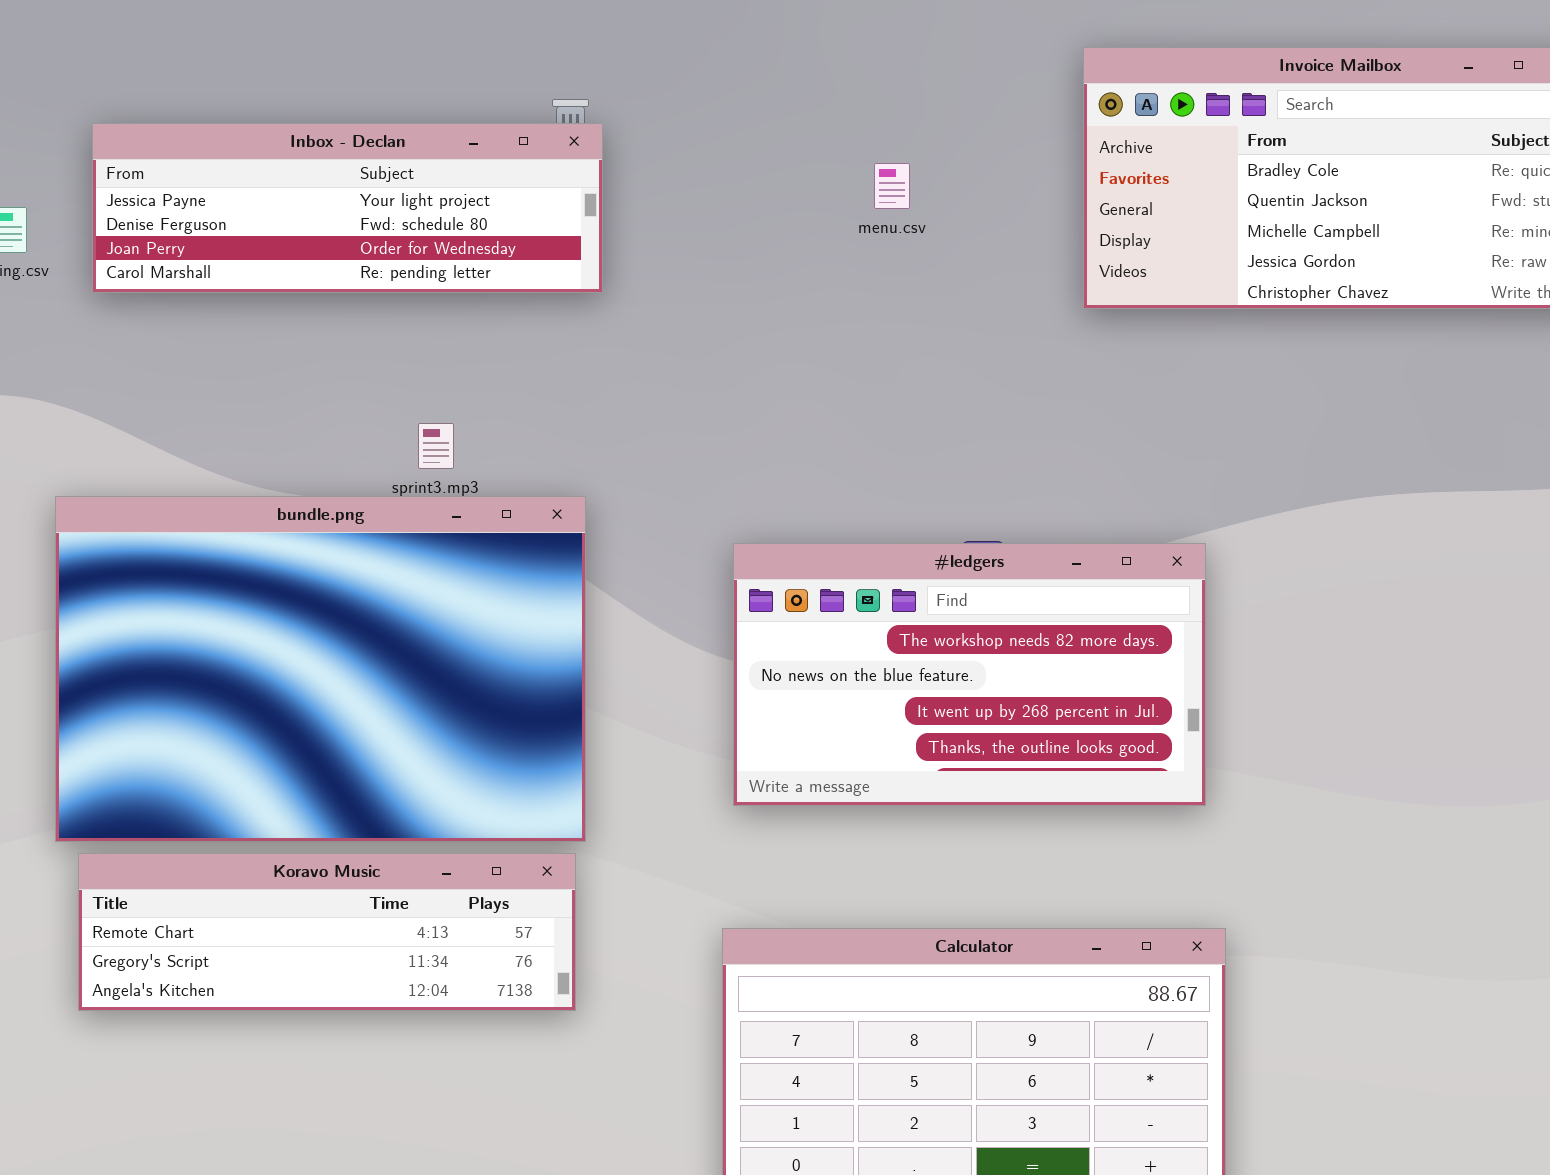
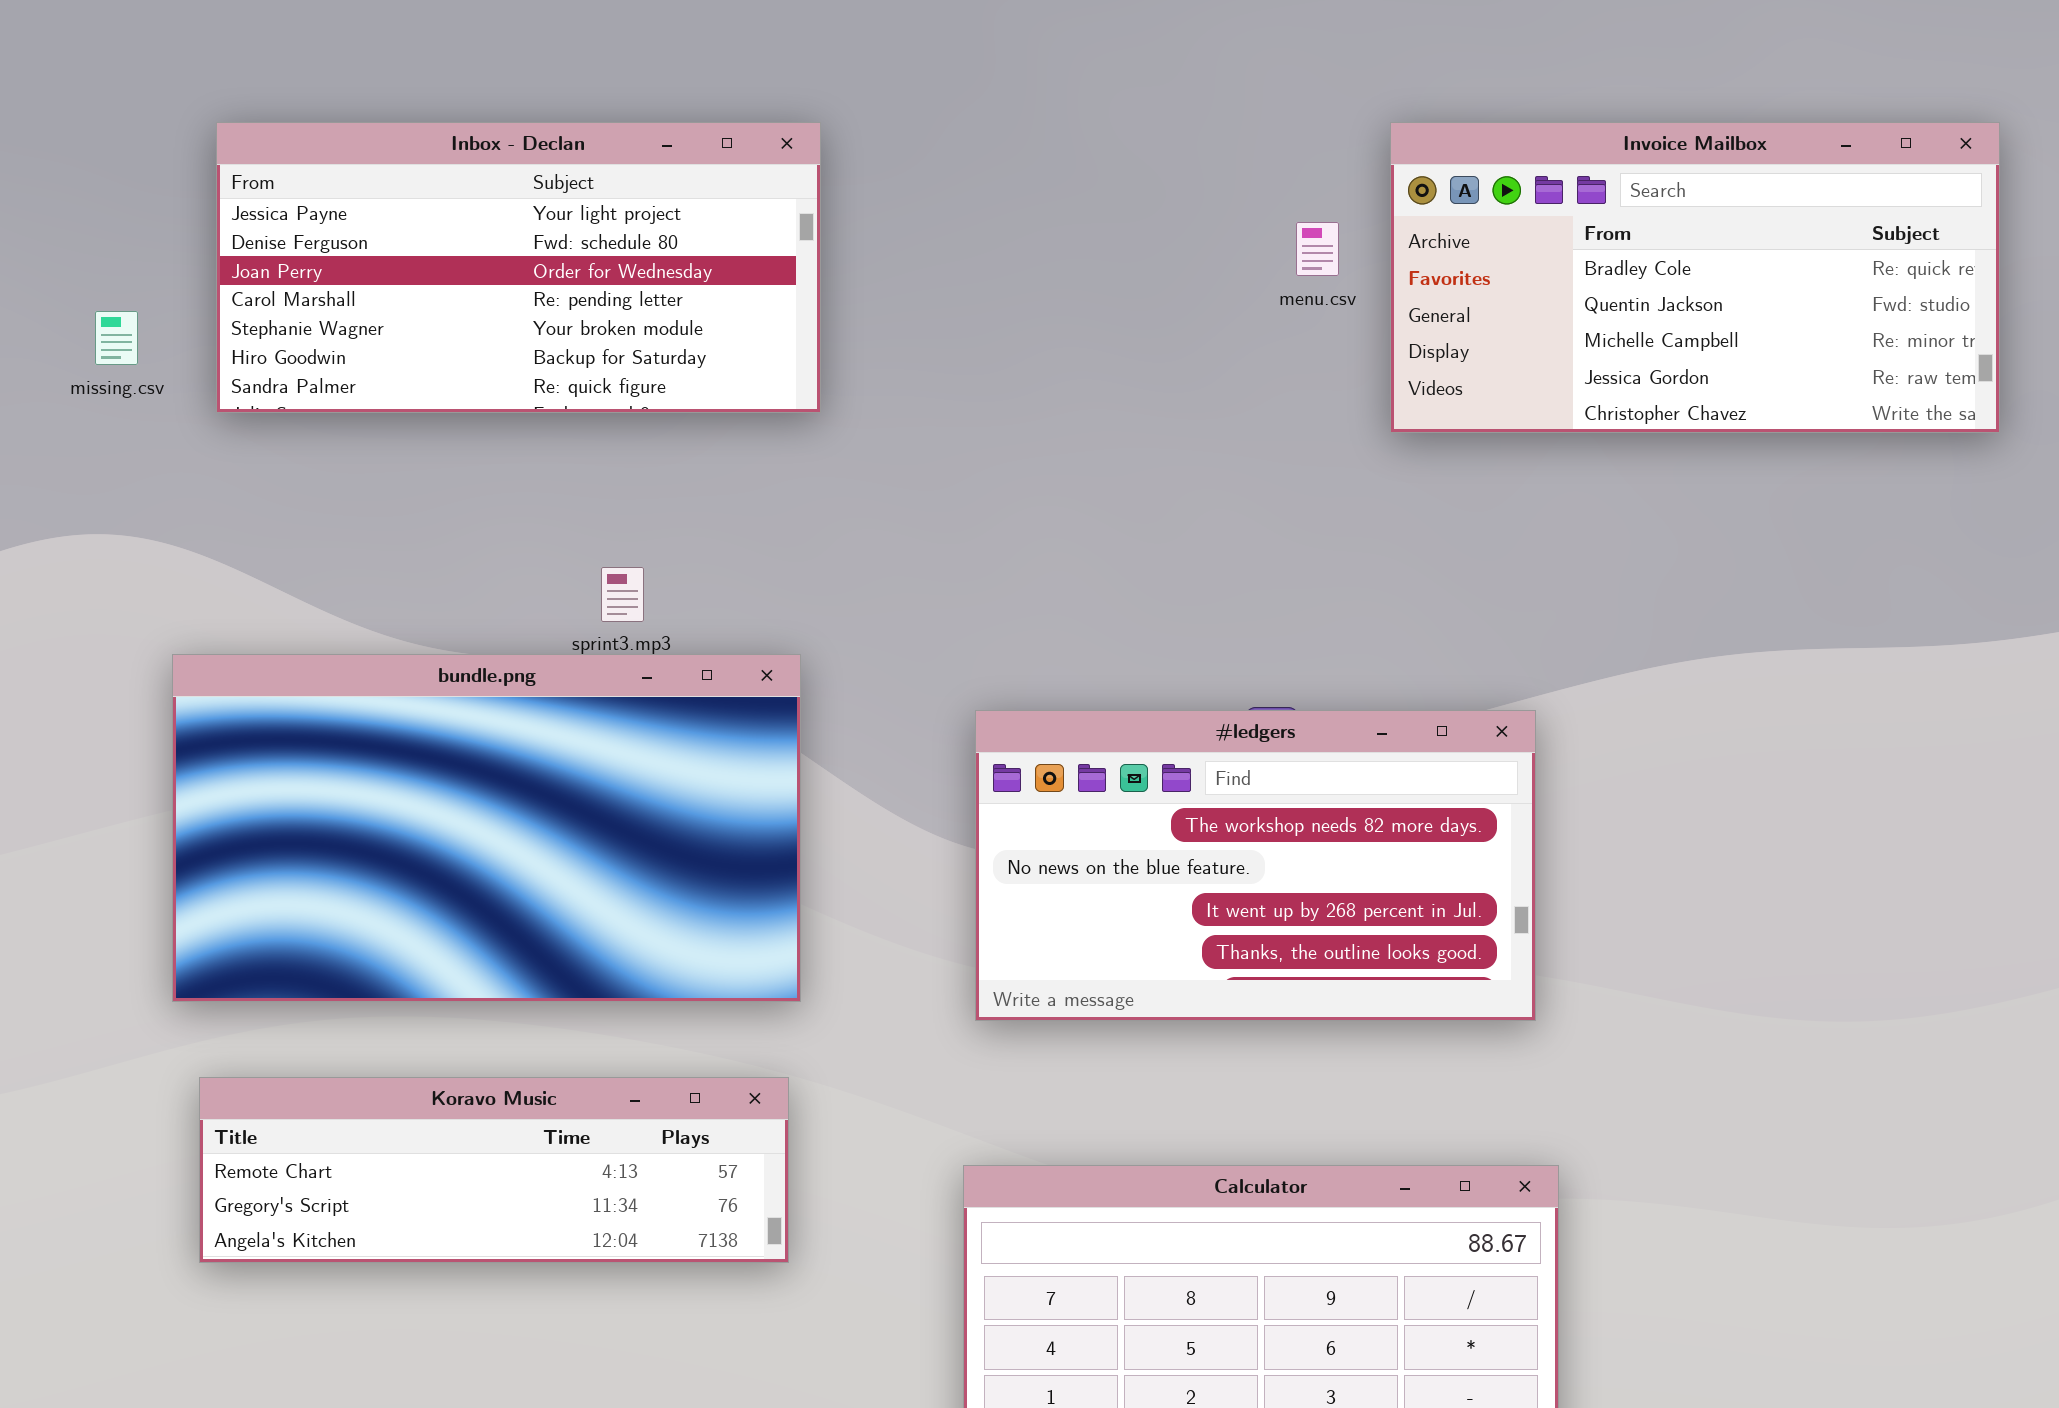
Inbox - Declan: [92,123,603,293] -> [216,122,821,413], resized
menu.csv: [874,163,910,209] -> [1296,222,1339,276], moved
bundle.png: [55,496,586,842] -> [172,654,801,1002], resized

